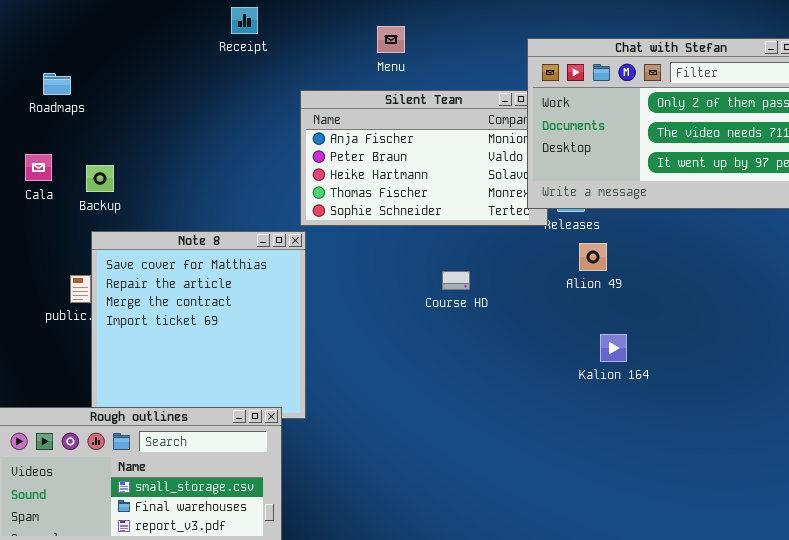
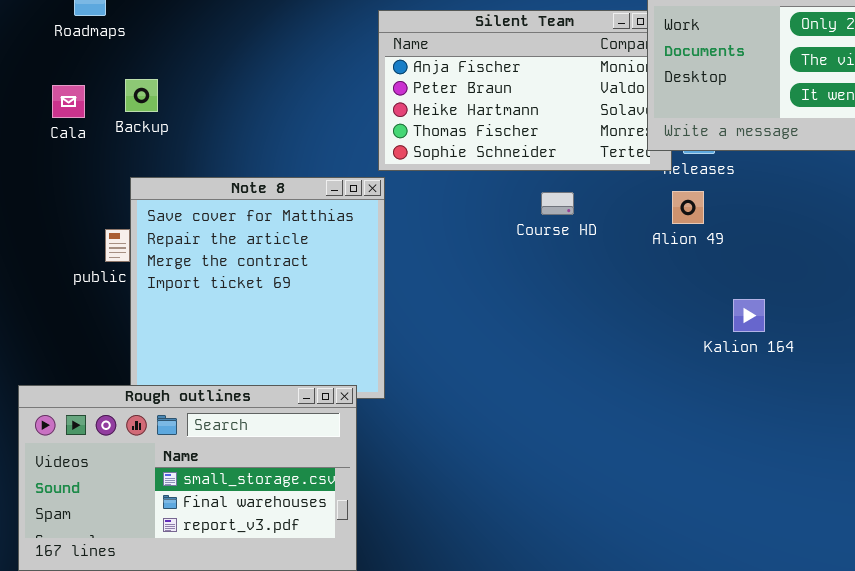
Backup: [86,165,114,192] -> [125,79,158,112], moved
Alion 49: [579,243,607,271] -> [672,191,704,224], moved
Course HD: [442,271,470,290] -> [541,192,574,215], moved

